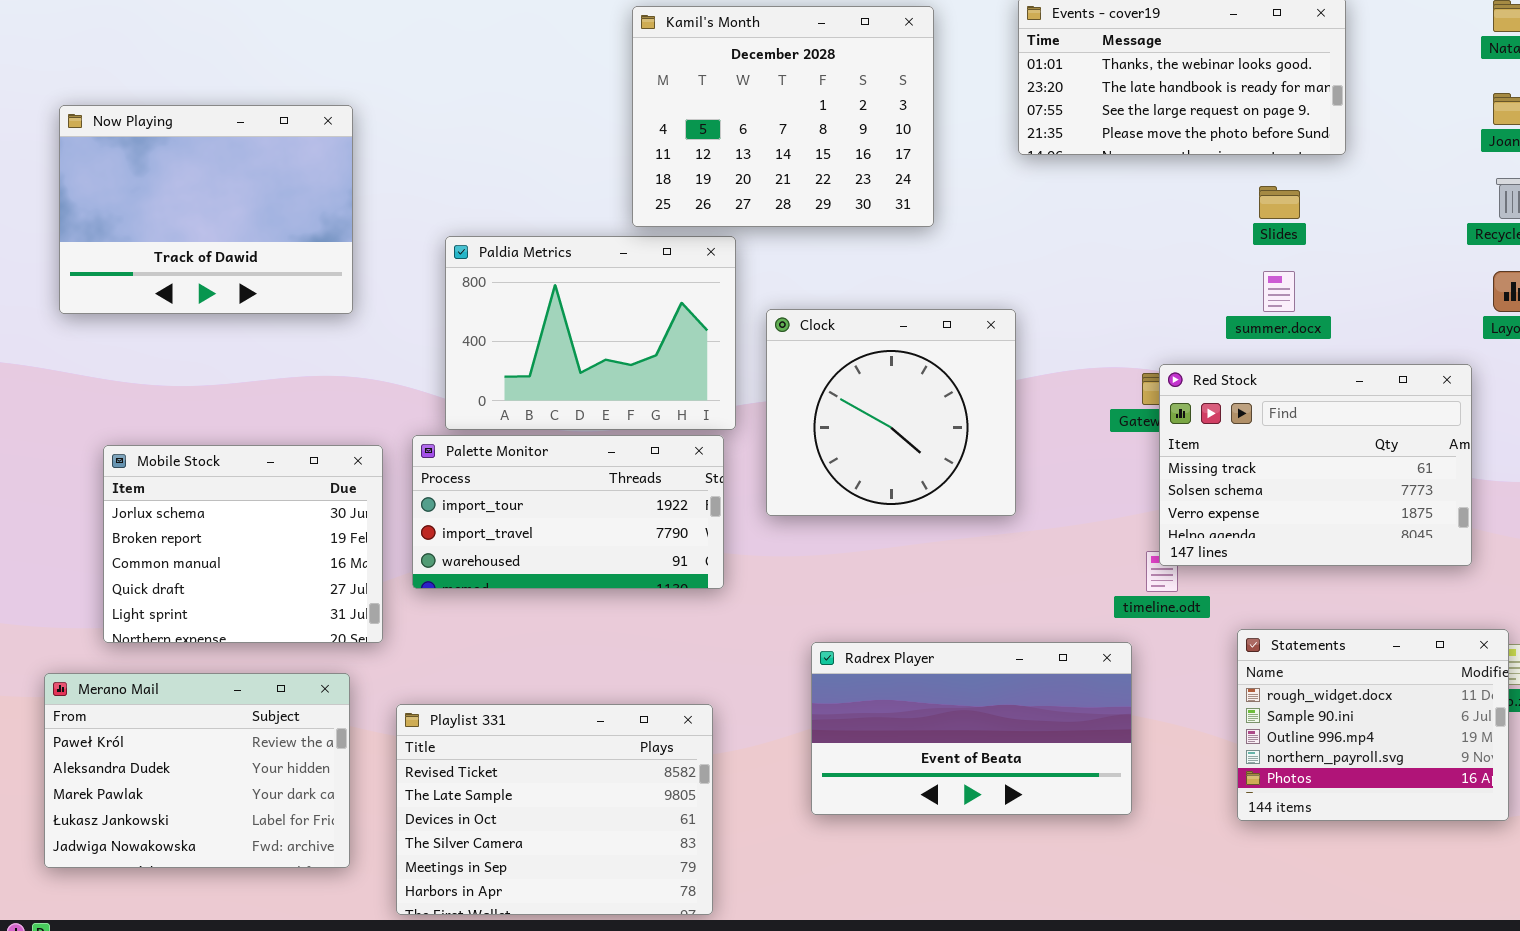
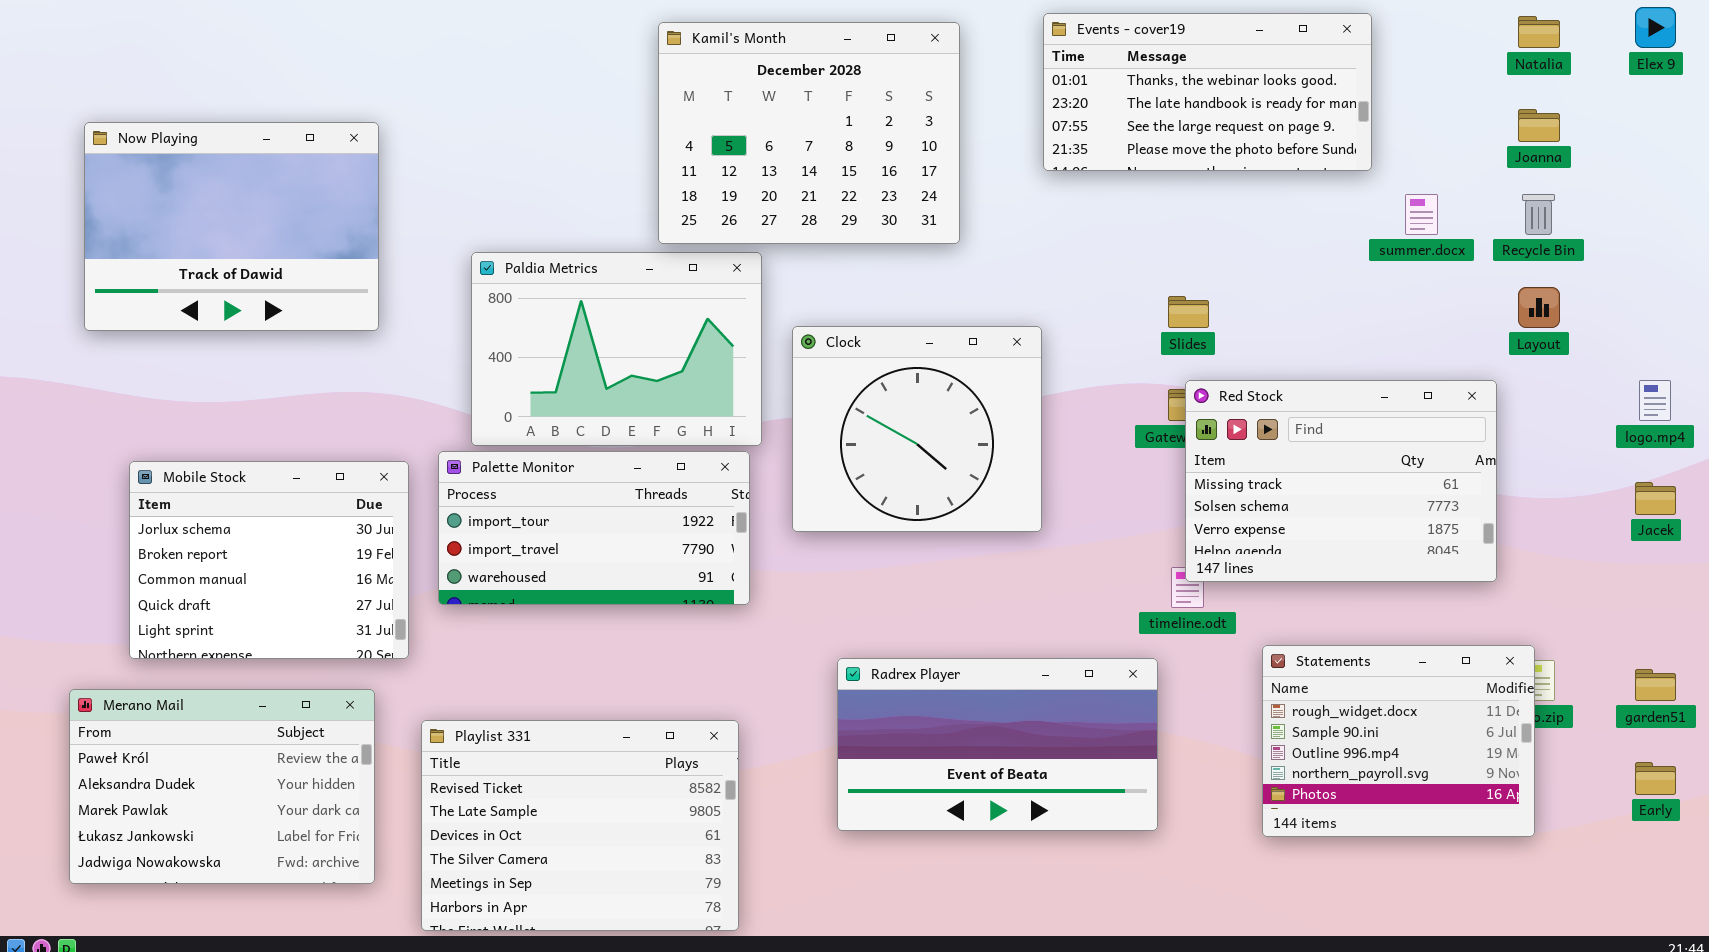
Slides: [1259,186,1300,219] -> [1168,296,1209,328], moved
summer.docx: [1263,271,1295,312] -> [1405,194,1438,235], moved

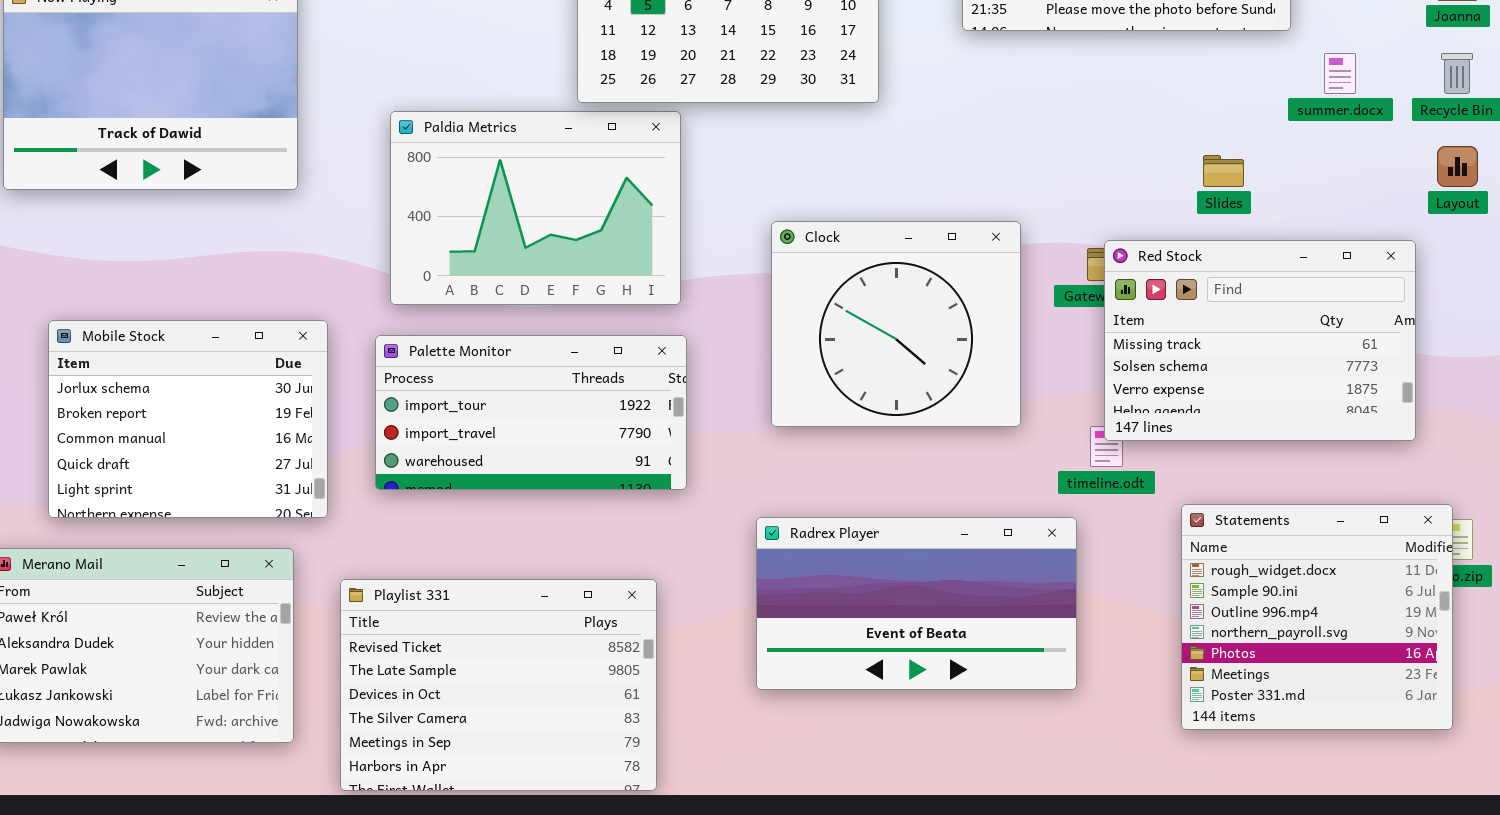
Slides: [1168,296,1209,328] -> [1203,155,1244,187], moved
Clock: [792,326,1042,532] -> [771,221,1021,427], moved
Palette Monitor: [438,451,750,605] -> [375,335,687,490], moved
Statements: [1262,645,1535,837] -> [1181,504,1453,730], resized

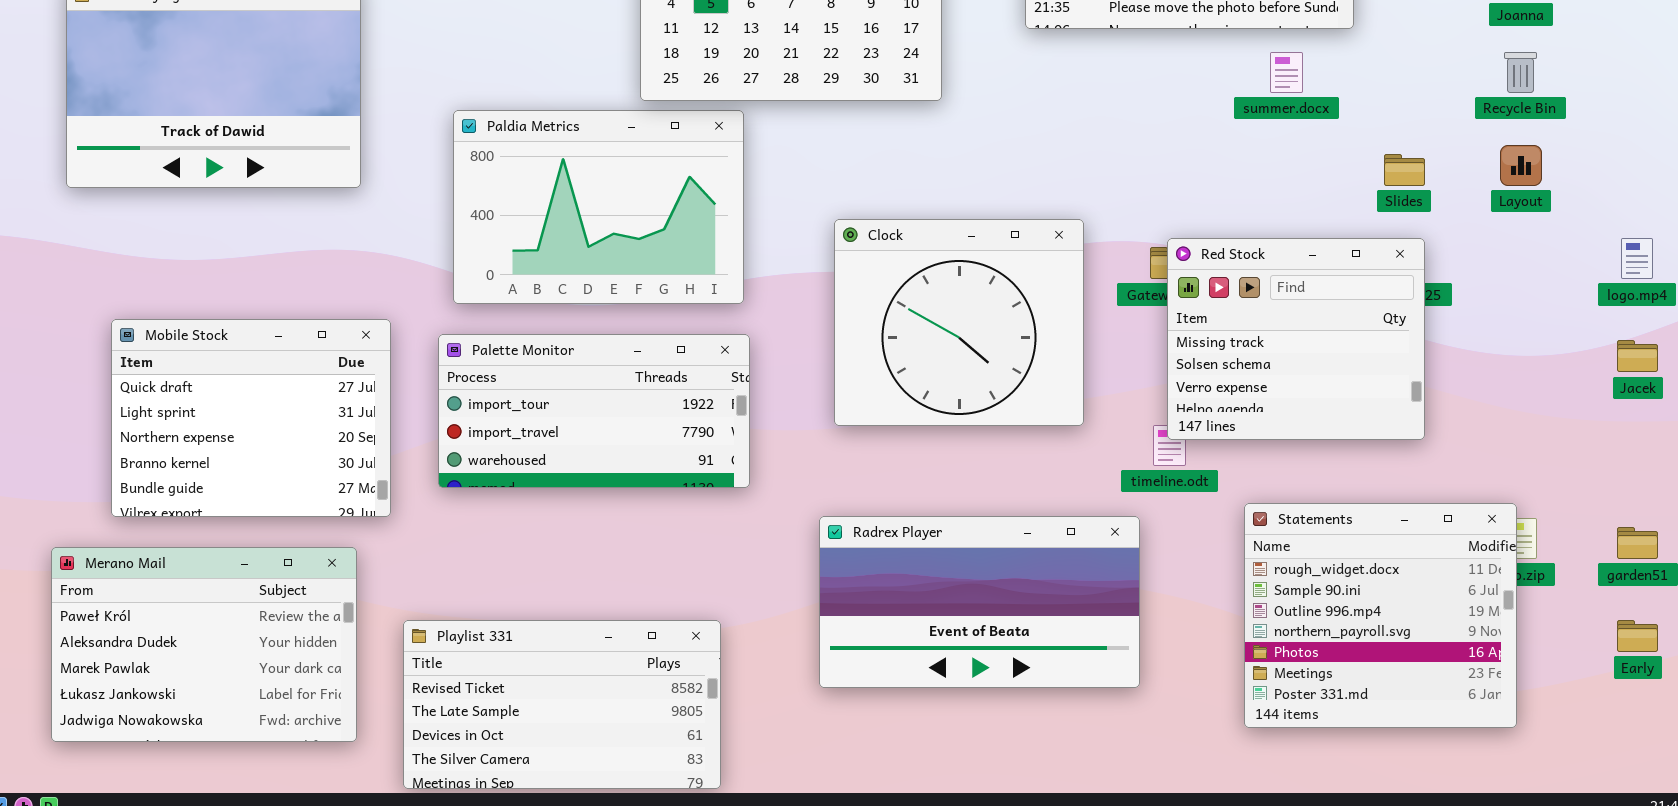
summer.docx: [1324,53,1356,94] -> [1270,52,1303,93], moved
Slides: [1203,155,1244,187] -> [1384,154,1425,186], moved
Red Stock: [1104,240,1416,441] -> [1167,238,1425,440], resized
Mobile Stock: [48,320,328,518] -> [111,319,391,517], scrolled down 3 rows
Playlist 331: [340,579,657,791] -> [403,620,721,789], resized

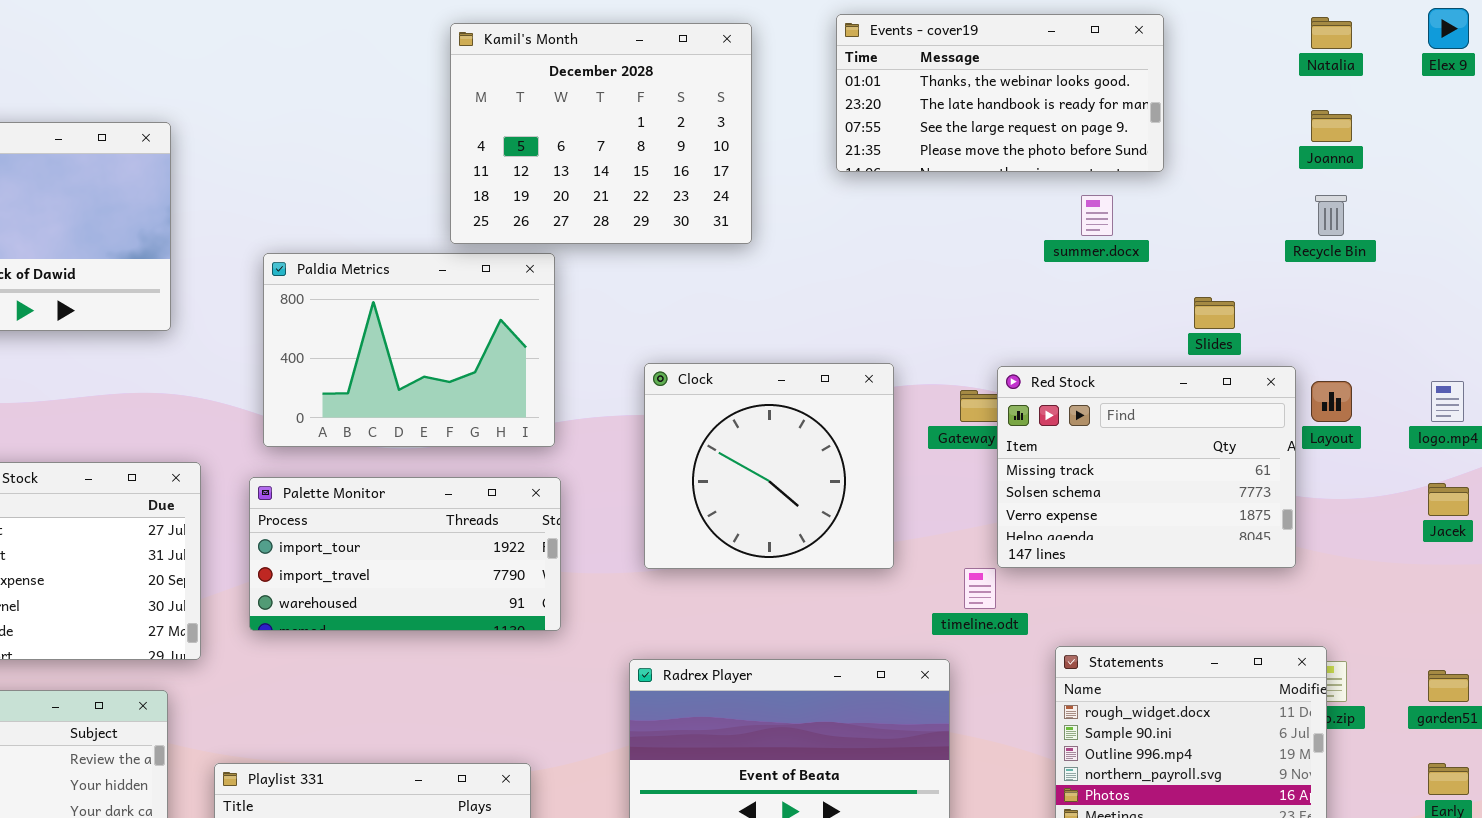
Layout: [1500,145,1542,186] -> [1311,381,1352,422], moved
Red Stock: [1167,238,1425,440] -> [997,366,1296,568], moved, resized

